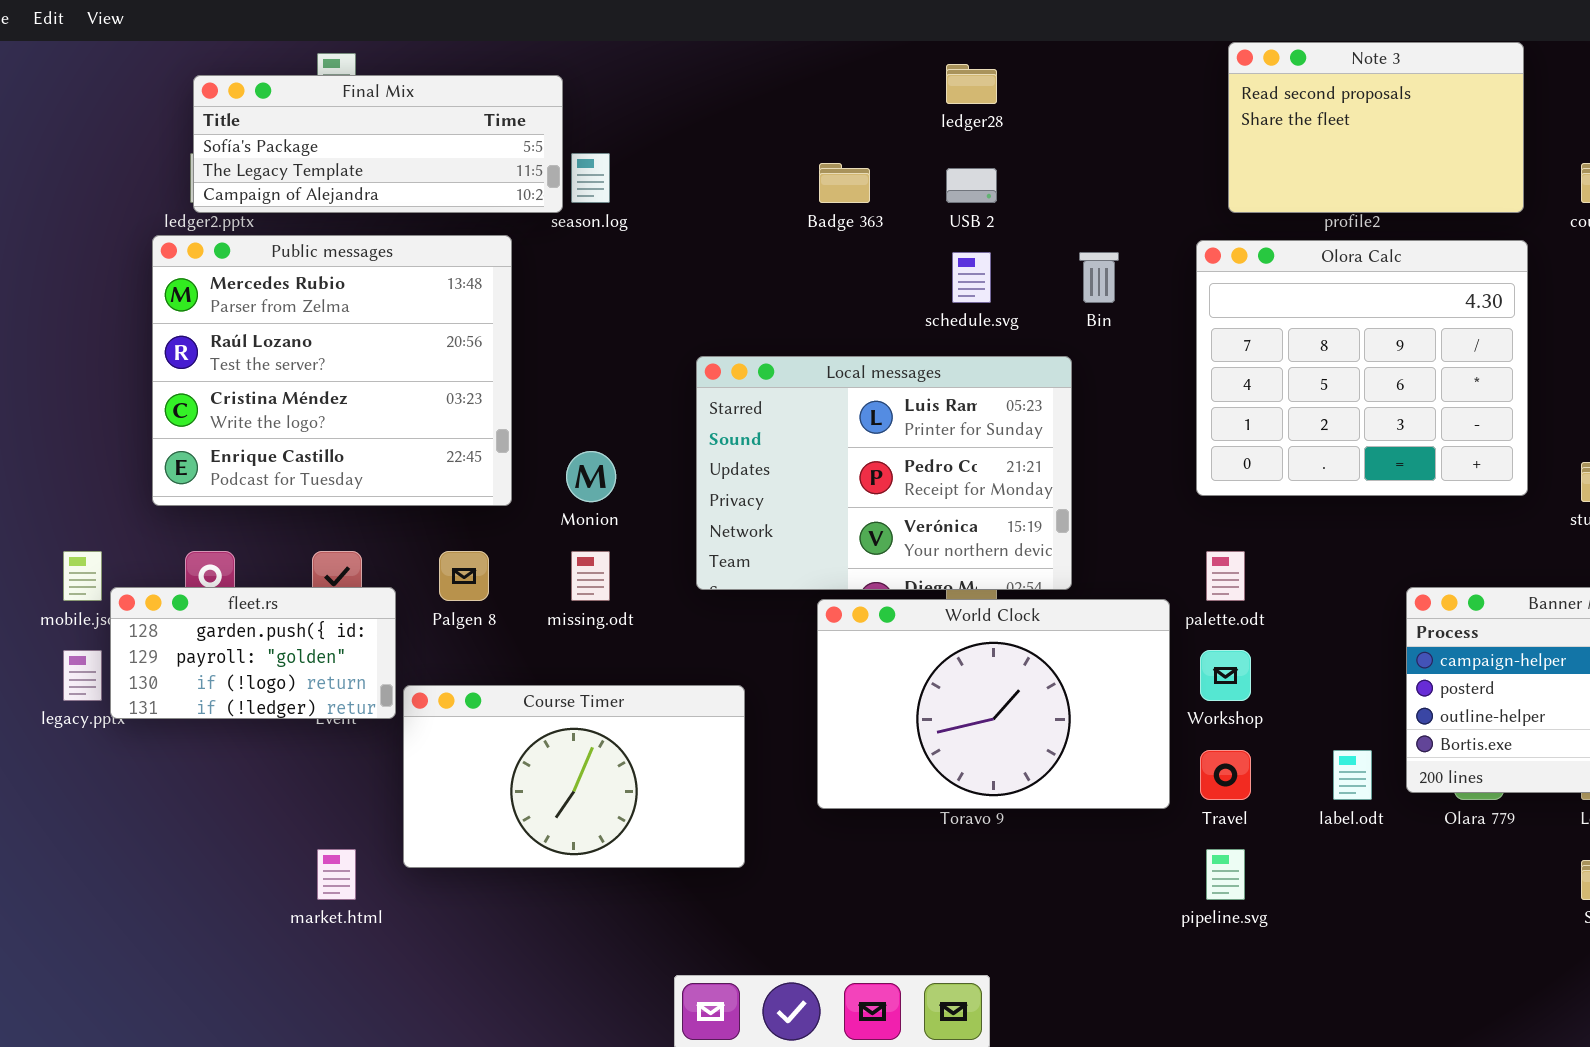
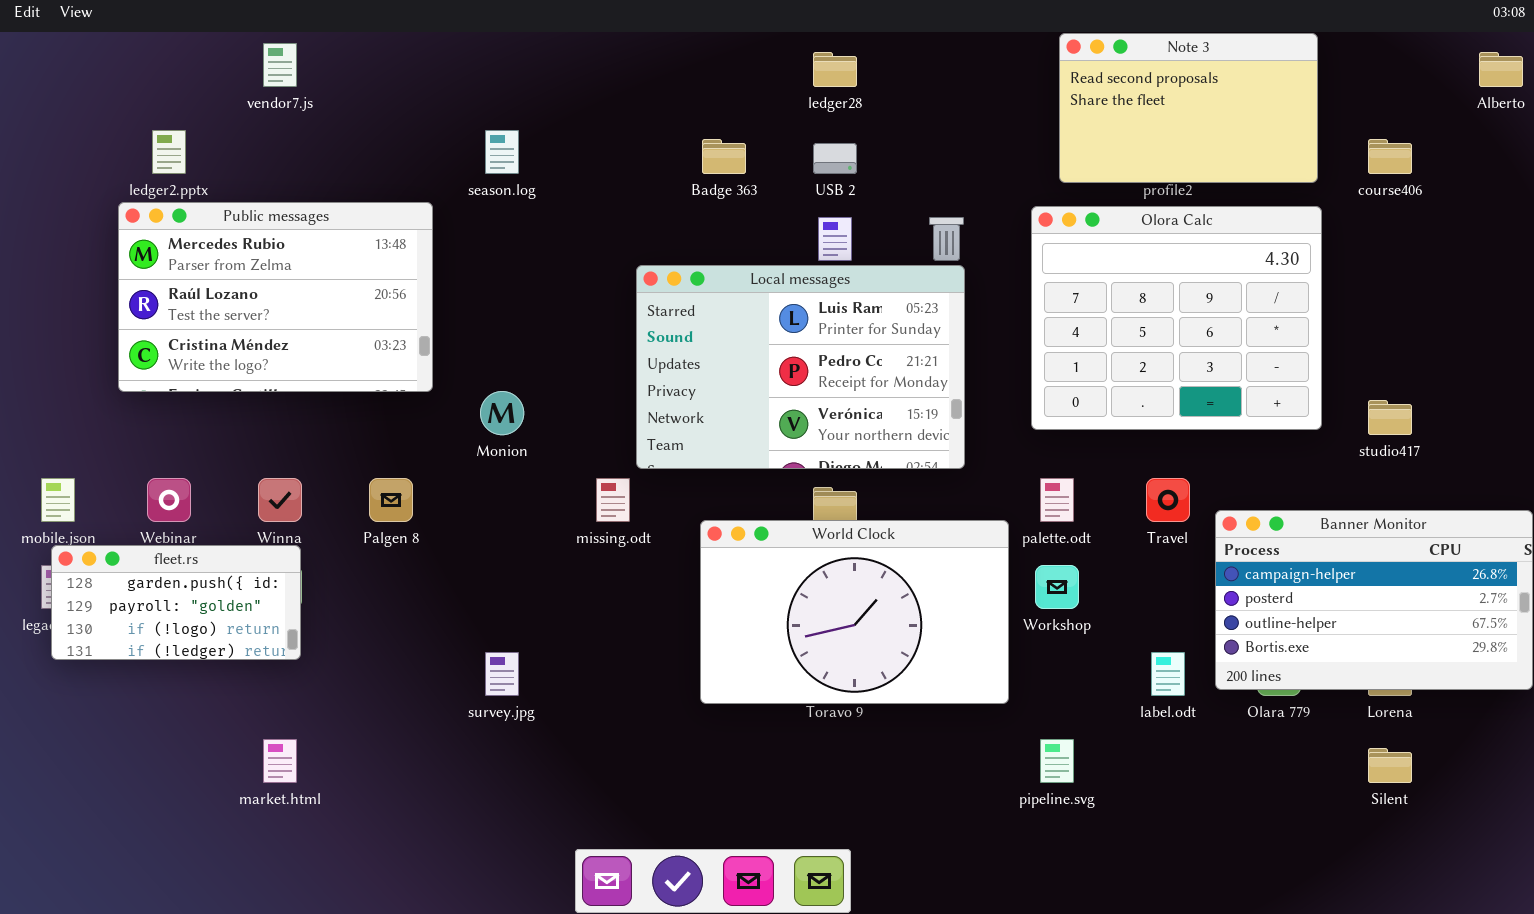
Final Mix: [193,75,563,213] -> none, closed
Public messages: [152,235,512,506] -> [118,202,433,392], resized
Local messages: [696,356,1072,590] -> [636,265,965,469], moved
missing.odt: [571,551,610,601] -> [596,478,630,522], moved
fleet.rs: [110,587,396,719] -> [51,545,301,660], moved
Course Timer: [403,685,745,868] -> none, closed
Travel: [1200,750,1251,800] -> [1146,478,1190,522], moved

